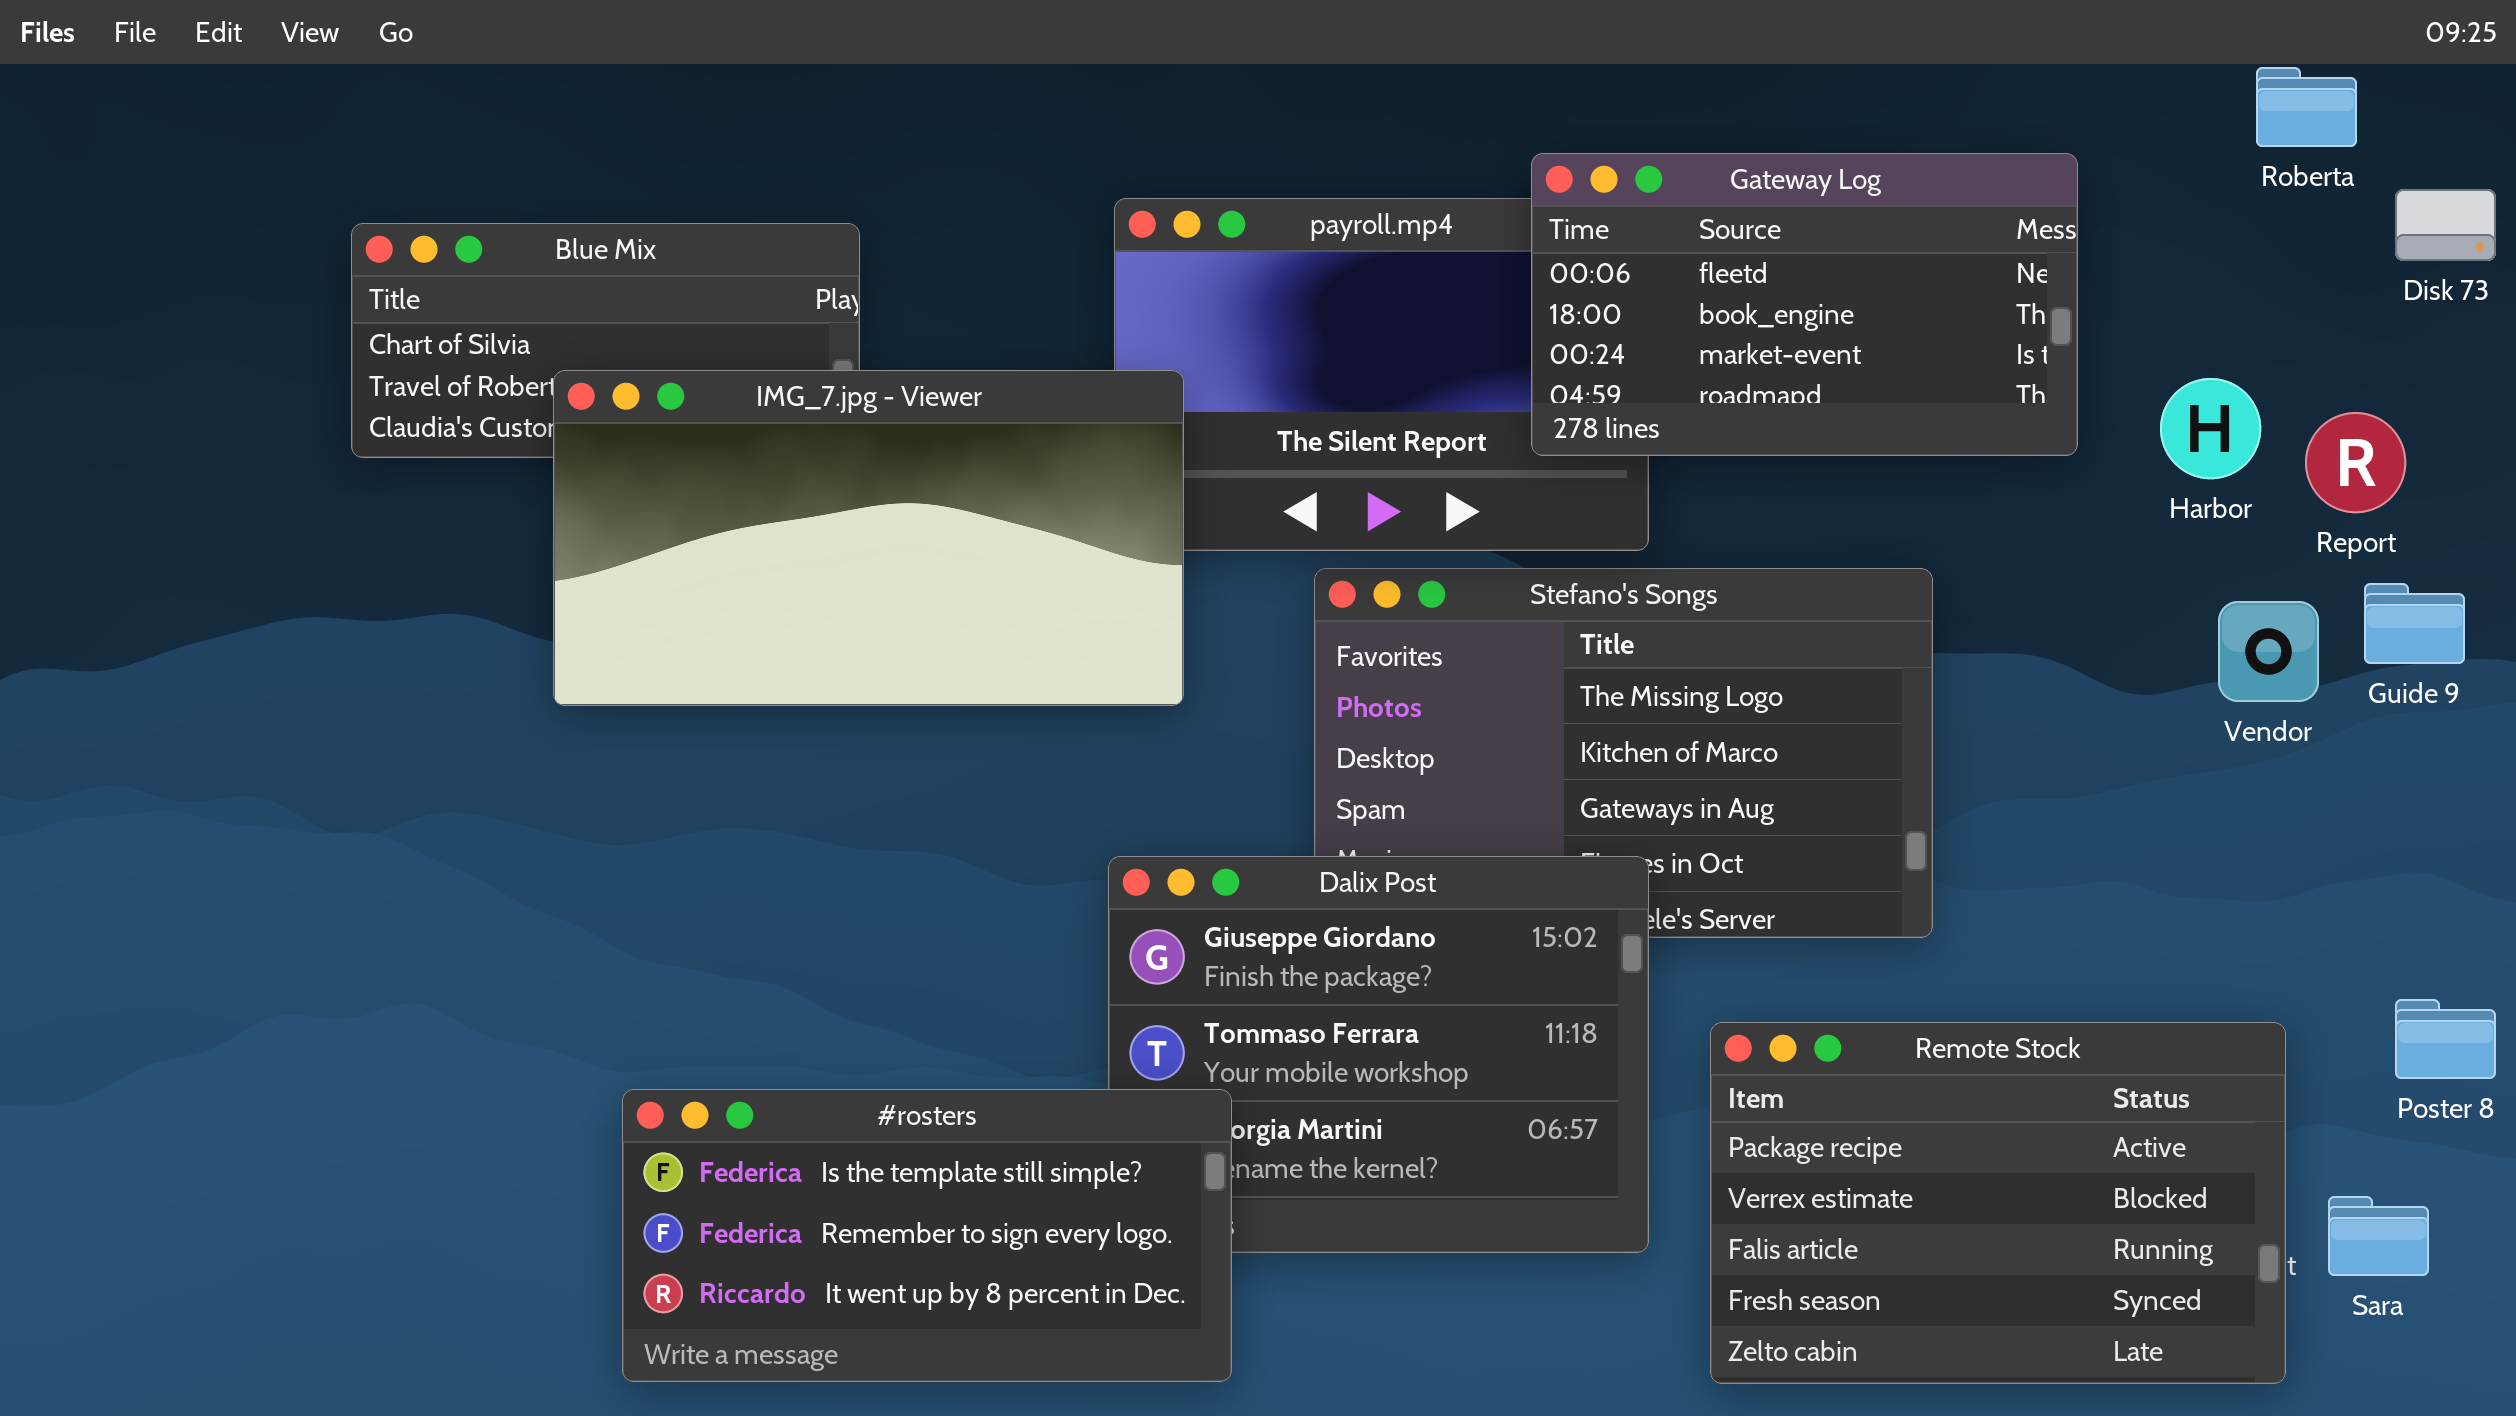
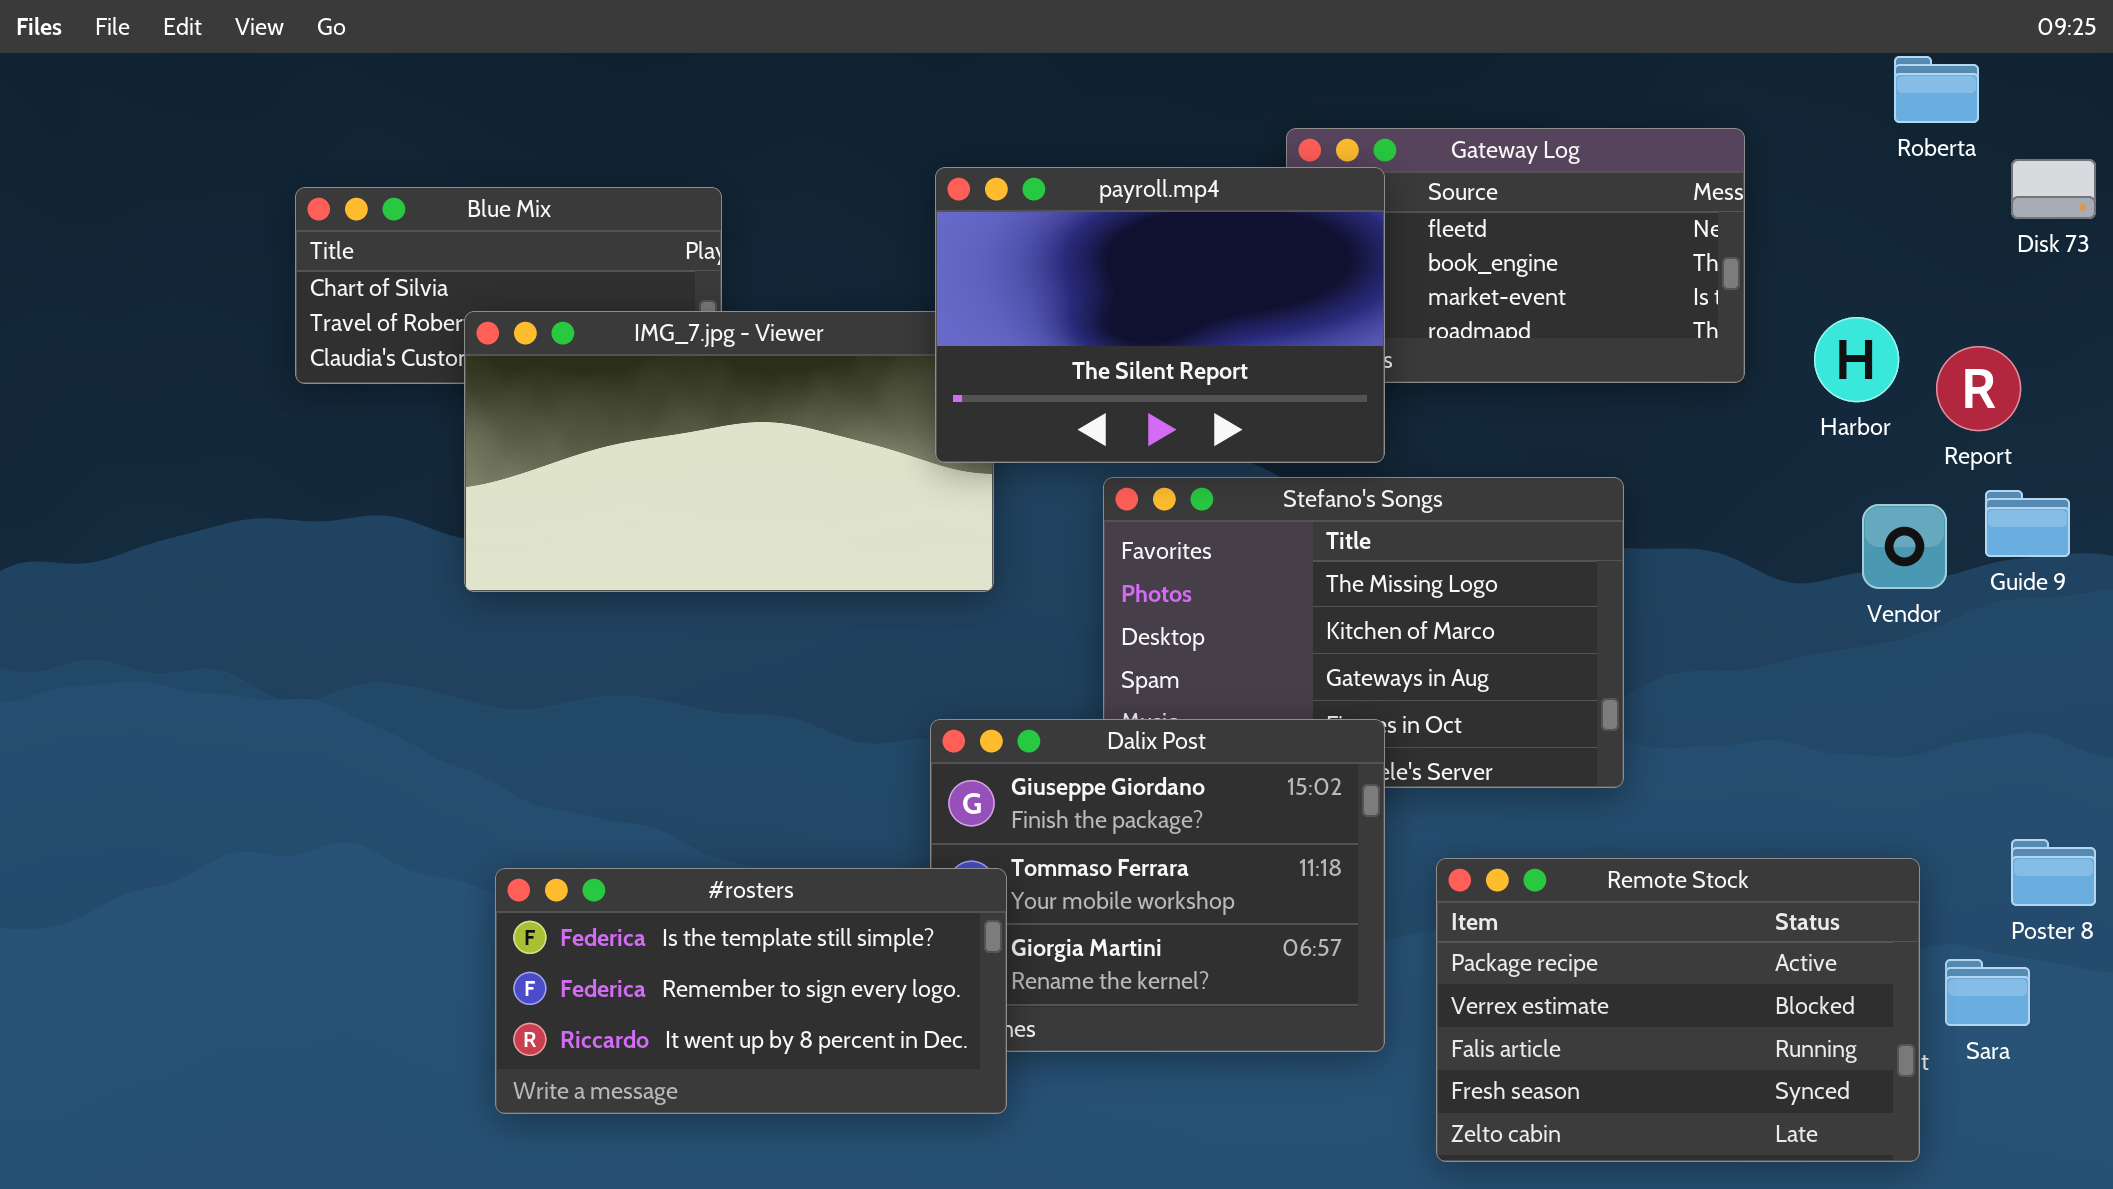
payroll.mp4: [1114,198,1649,551] -> [935,167,1385,463], raised
#rosters: [622,1089,1232,1382] -> [495,868,1007,1114], moved
Sara: [2328,1196,2429,1276] -> [1945,959,2030,1026], moved

